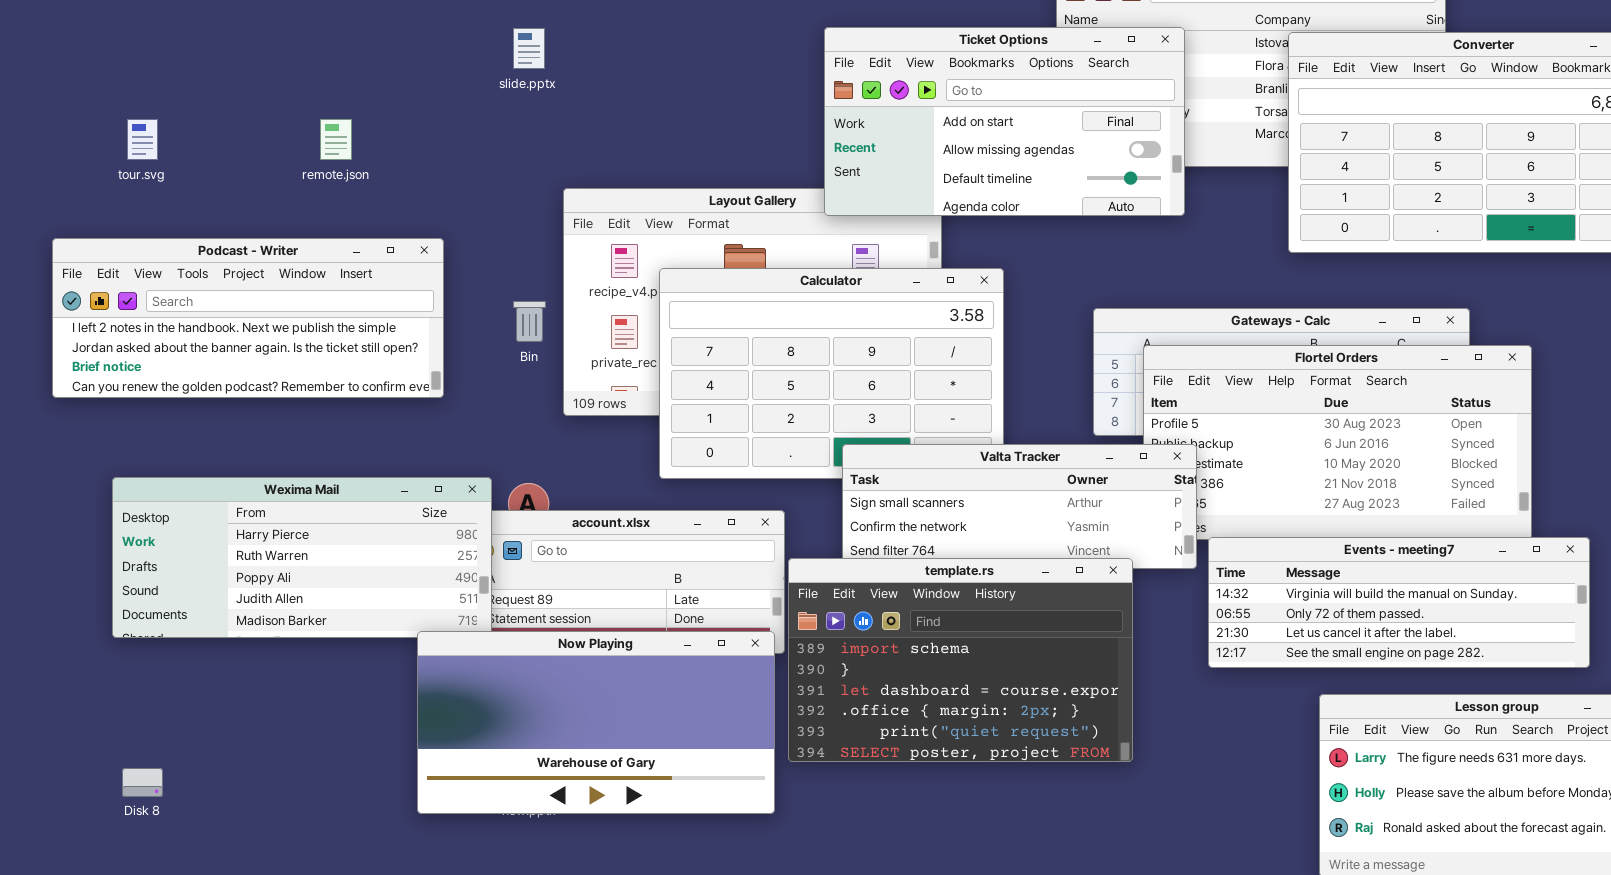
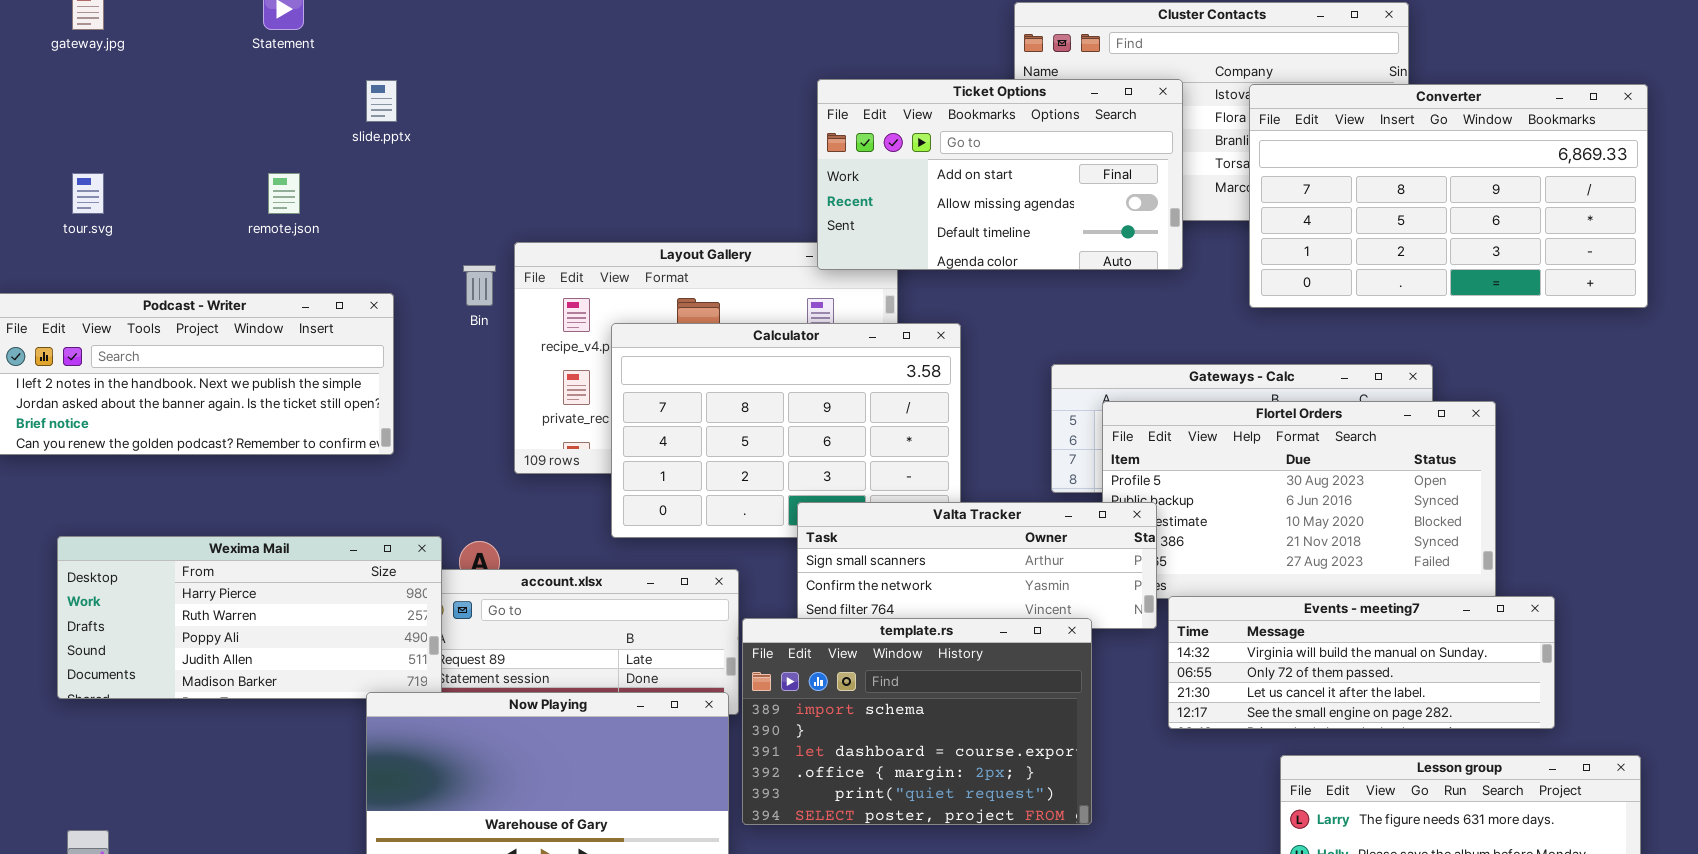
Ticket Options: [824,27,1185,216] -> [817,79,1183,270], moved
slide.pptx: [513,28,545,69] -> [366,80,397,122], moved
Bin: [513,301,546,342] -> [463,265,496,306], moved

